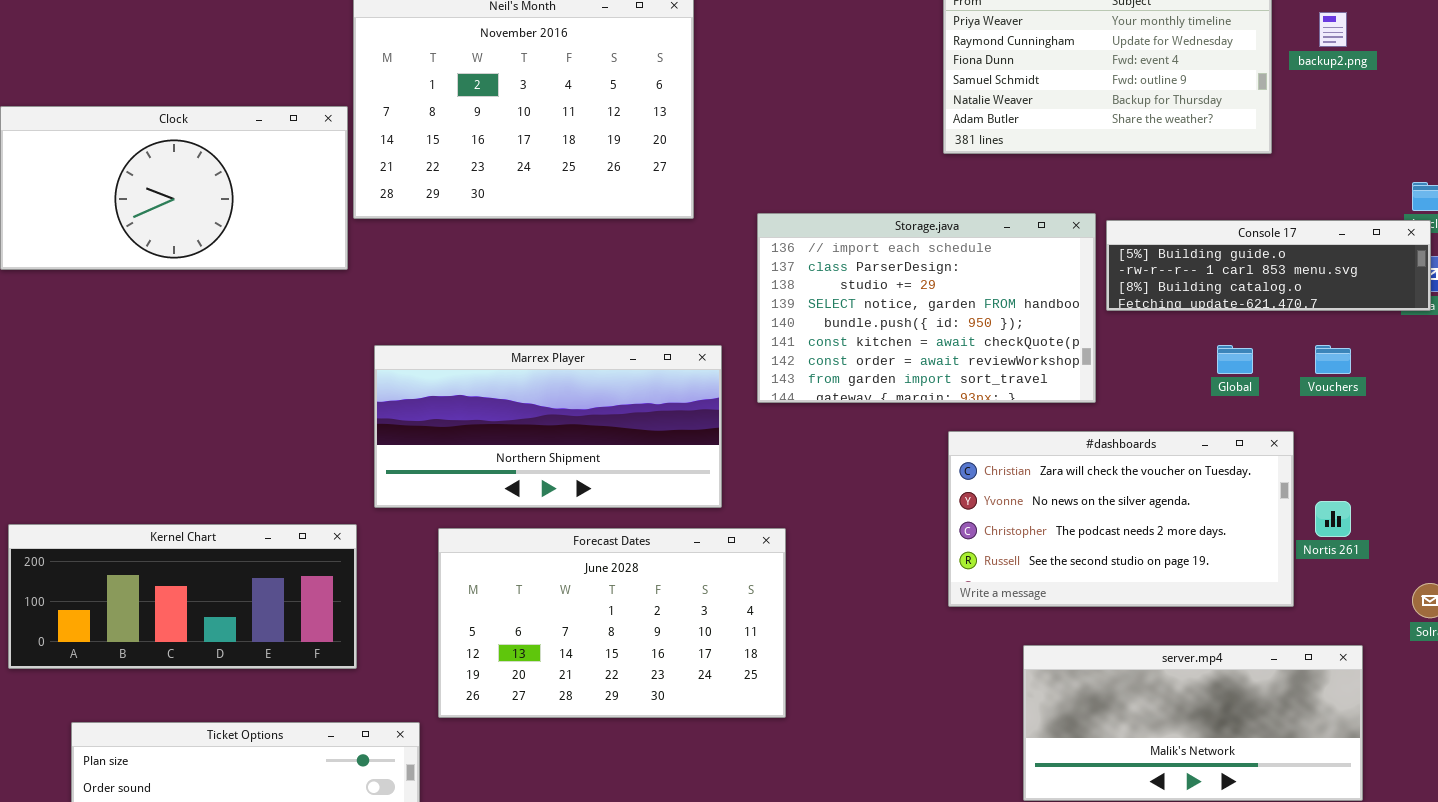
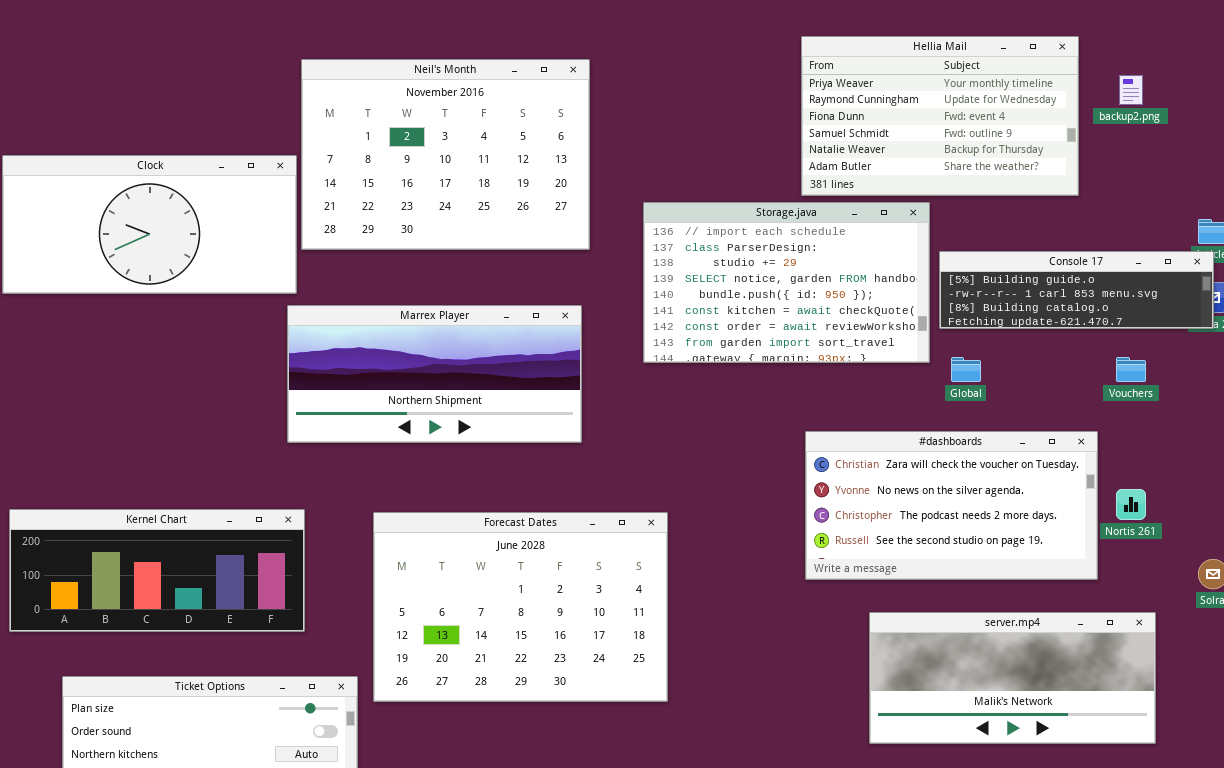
Storage.java: [757,213,1096,403] -> [643,202,930,363], moved
Marrex Player: [374,345,722,508] -> [287,305,582,443], moved
Global: [1217,345,1253,374] -> [951,357,981,382], moved
Forecast Dates: [438,528,786,718] -> [373,512,668,702], resized

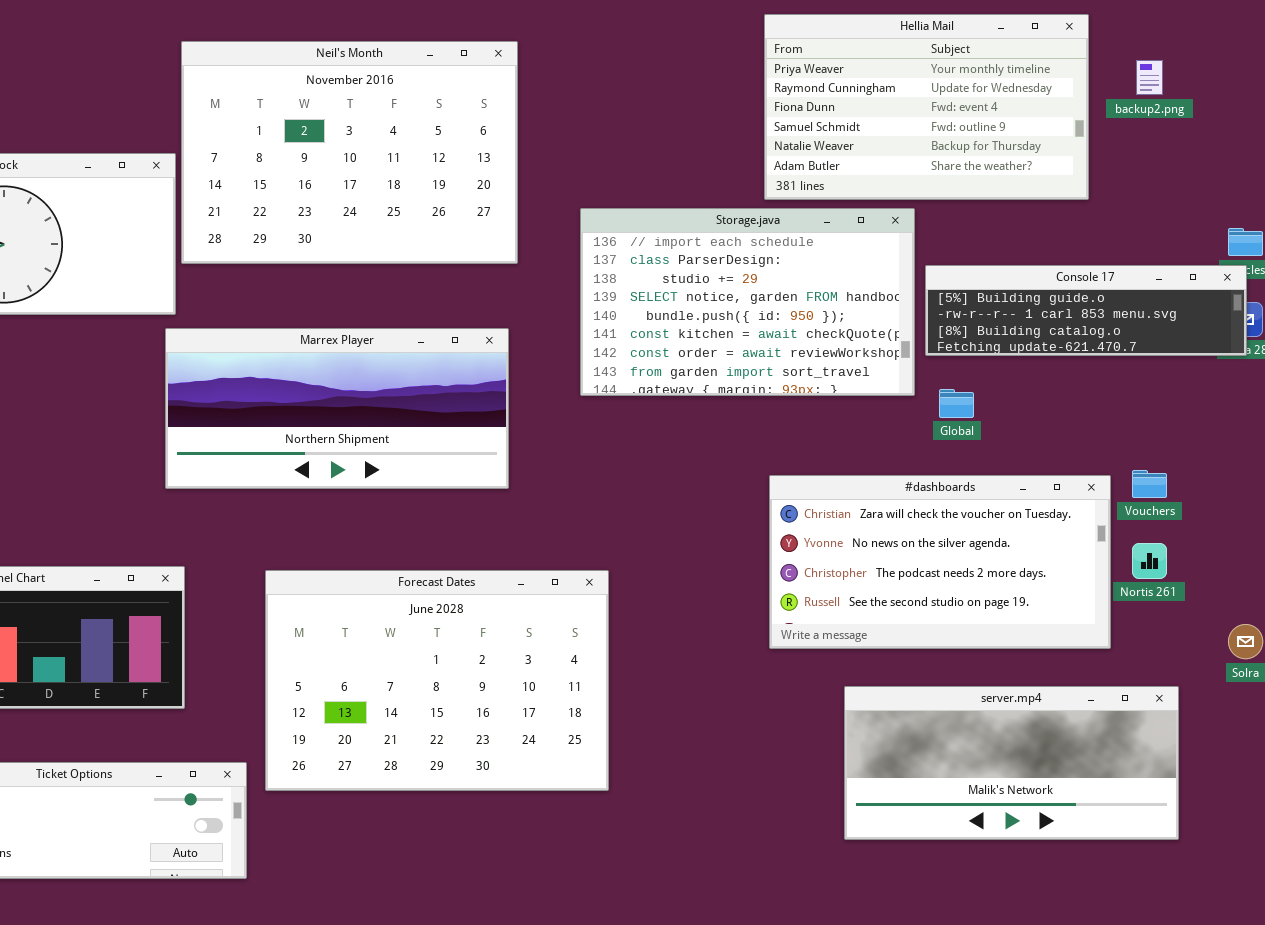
Vouchers: [1116,357,1146,382] -> [1132,470,1167,498], moved

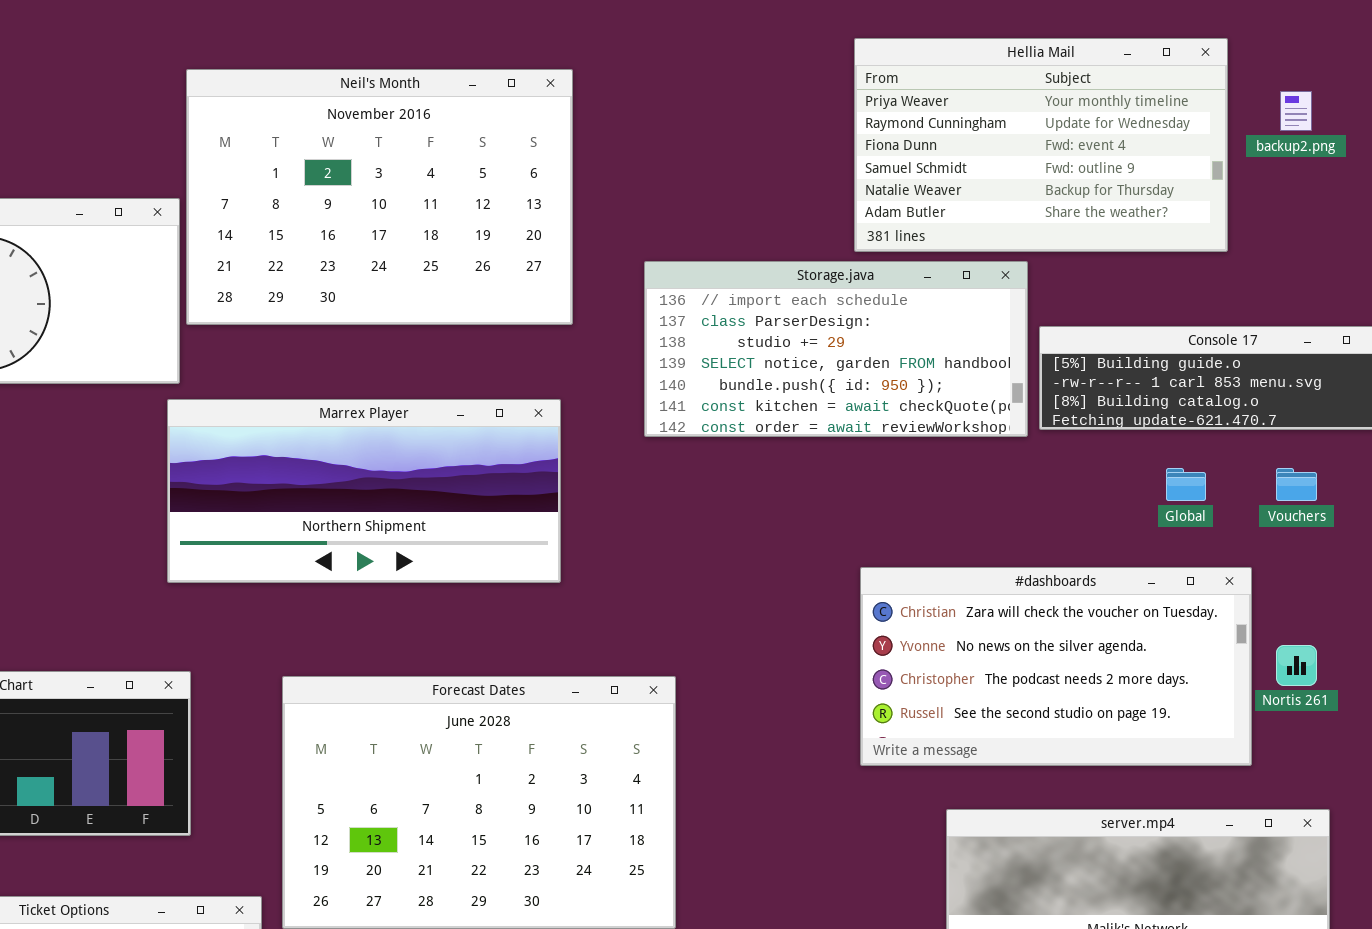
Storage.java: [580,208,915,396] -> [644,261,1028,437], resized
Global: [939,389,974,418] -> [1166,468,1206,501], moved
Vouchers: [1132,470,1167,498] -> [1276,468,1317,501], moved

